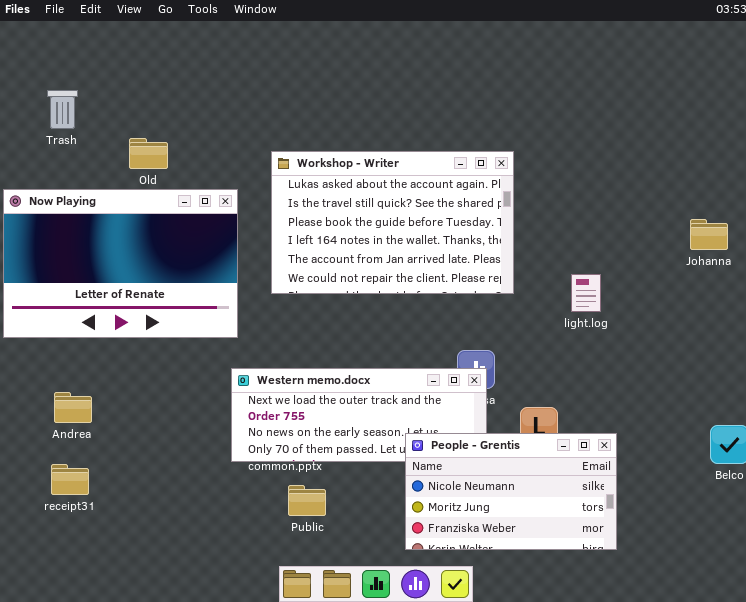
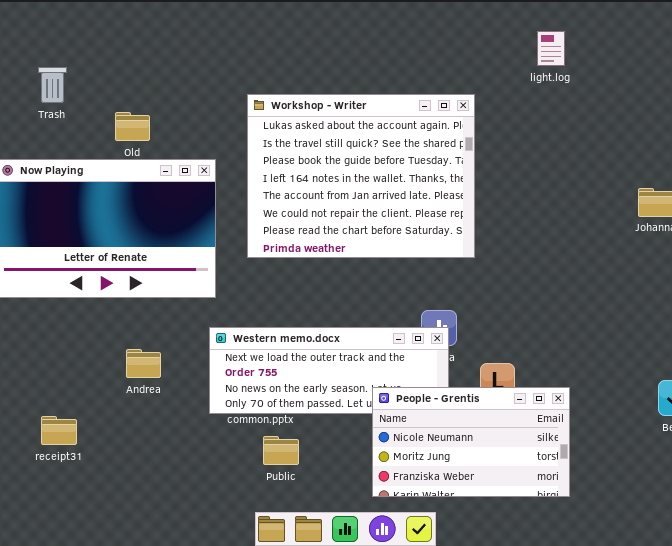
Workshop - Writer: [271,151,514,294] -> [247,94,475,258], resized
light.log: [571,274,601,312] -> [537,31,565,66], moved
Andrea: [54,392,92,423] -> [126,349,161,378], moved

